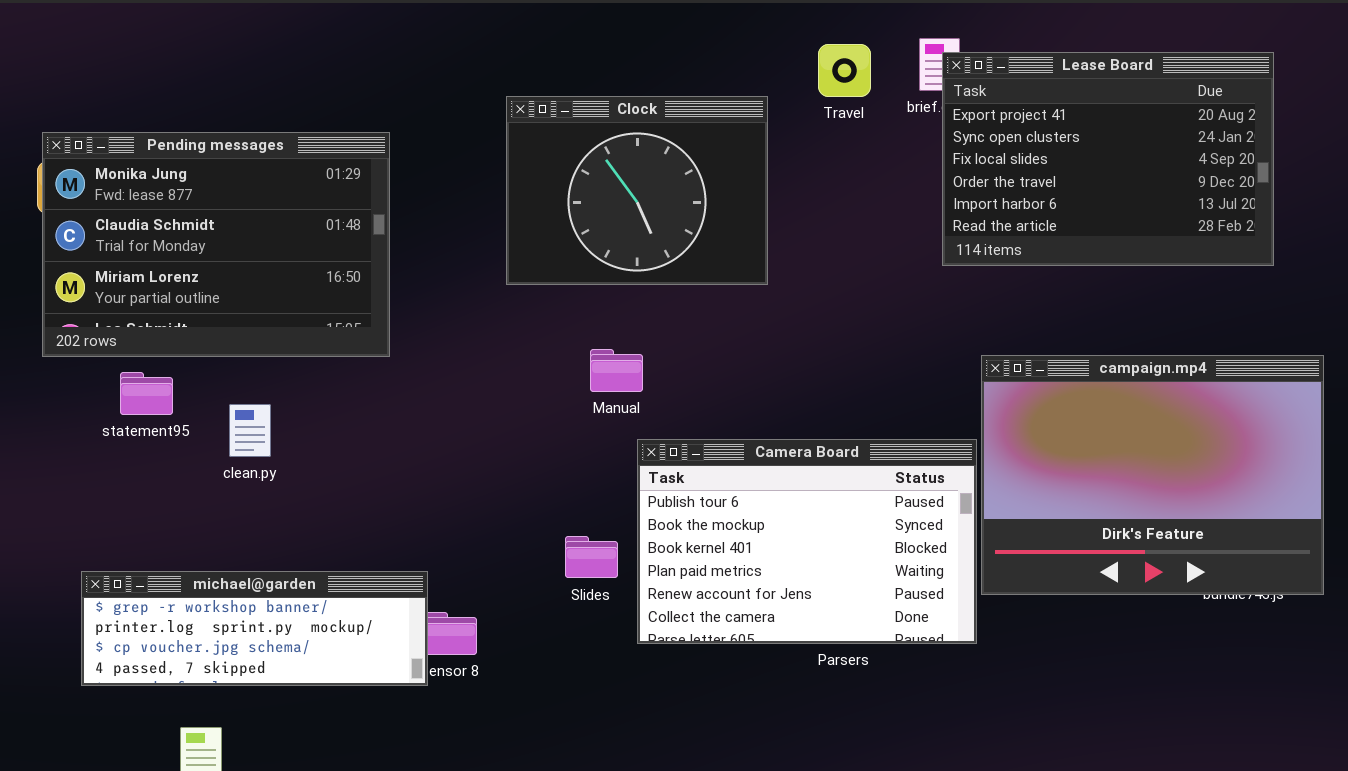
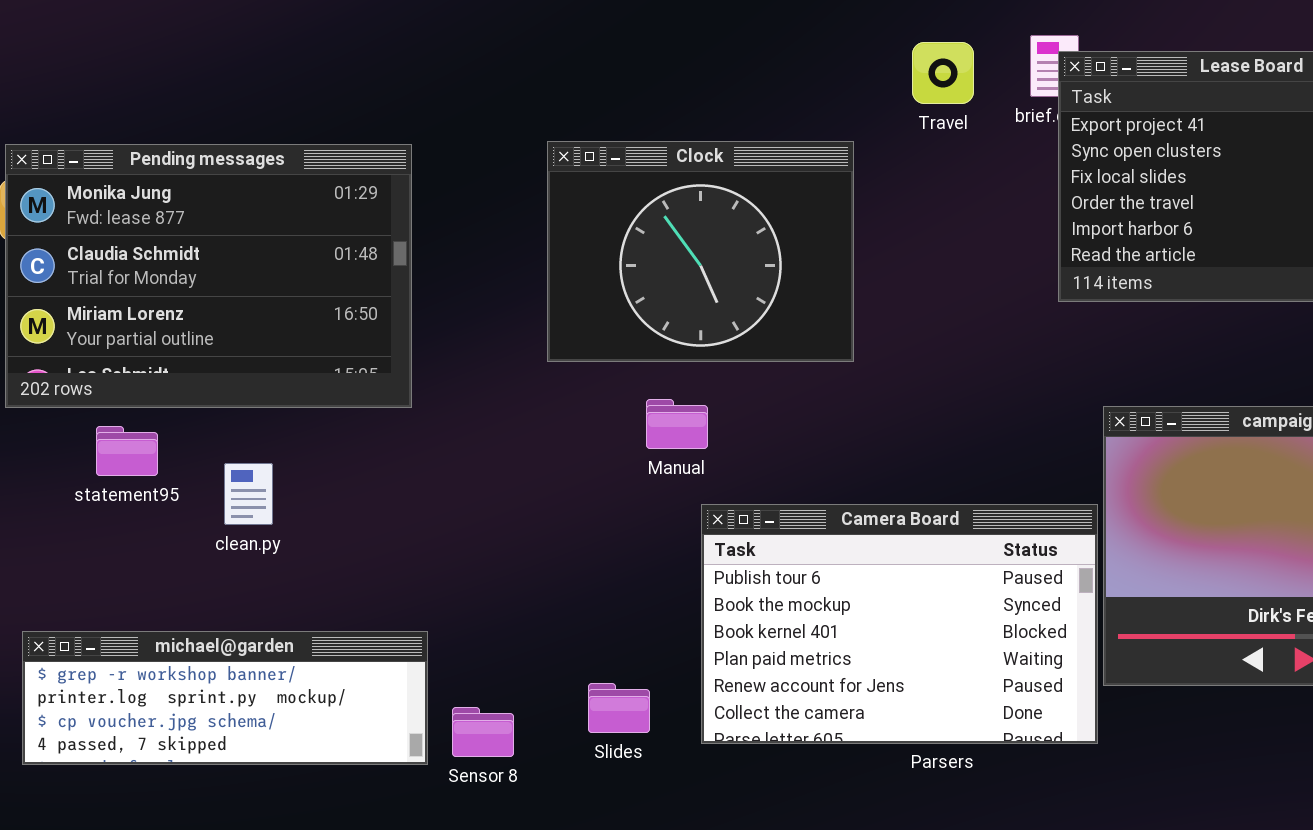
Clock: [506,96,768,285] -> [547,141,854,362], moved
Slides: [565,536,618,578] -> [588,683,650,733], moved
michael@garden: [81,571,428,686] -> [22,631,428,765], moved

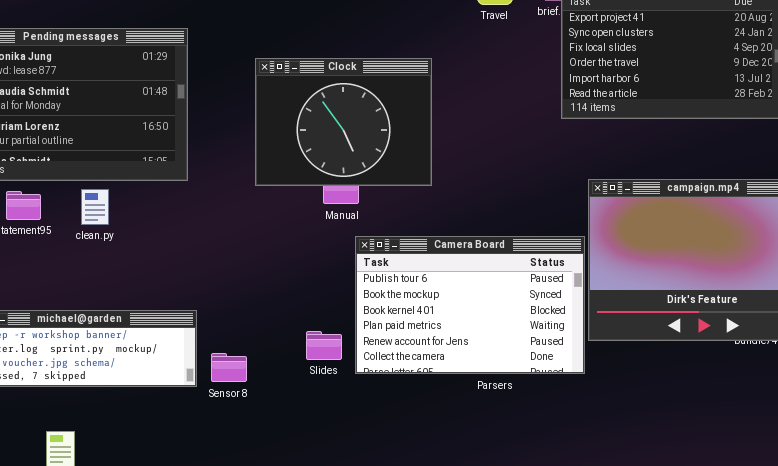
Clock: [547,141,854,362] -> [255,58,432,186], moved
clean.py: [224,463,273,525] -> [81,189,109,225], moved
Slides: [588,683,650,733] -> [306,331,342,360], moved

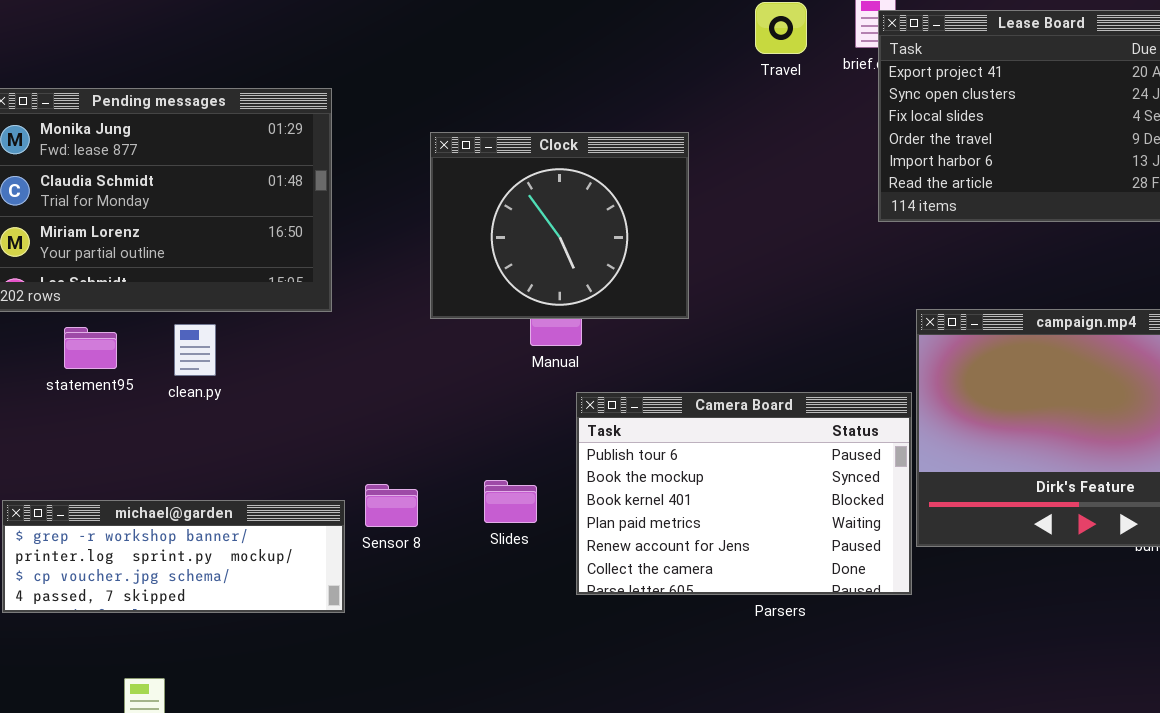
Slides: [306,331,342,360] -> [484,480,537,523], moved
Sensor 8: [211,353,247,382] -> [365,484,418,527], moved

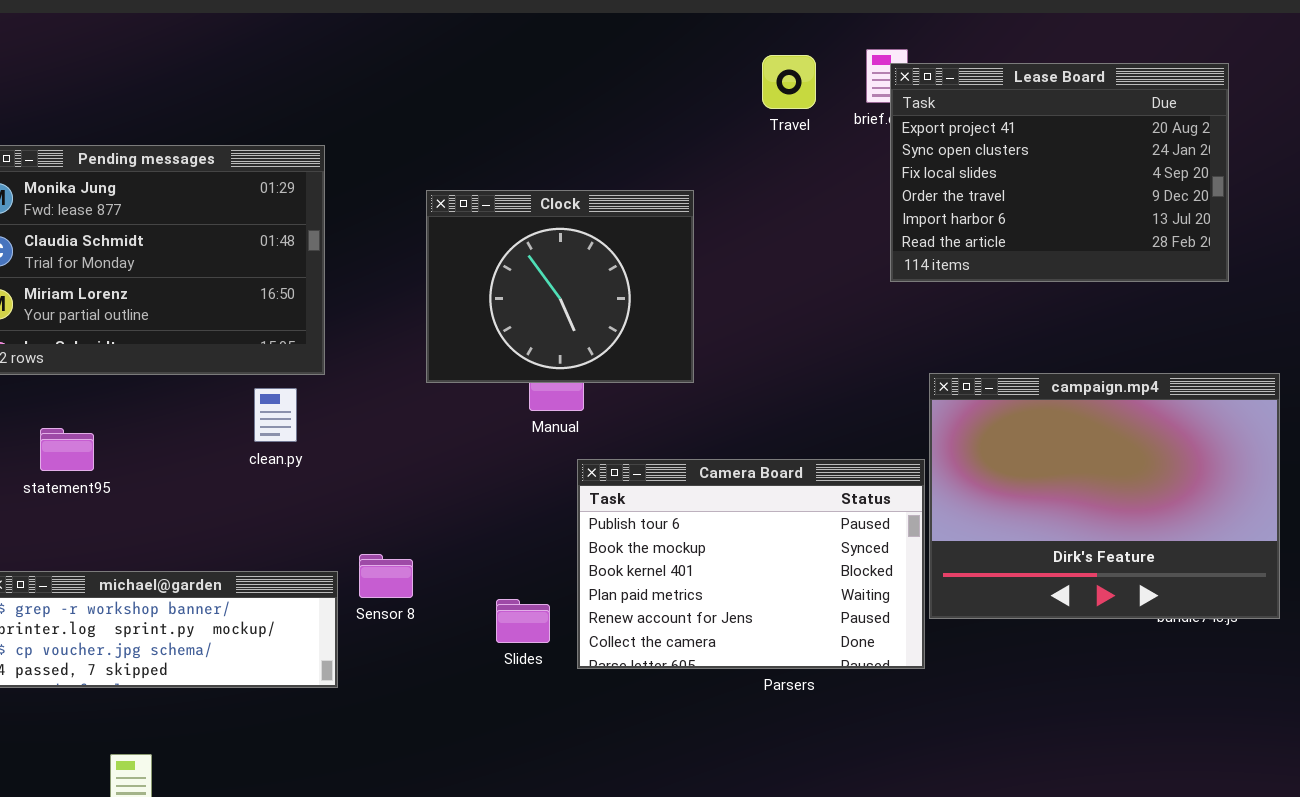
clean.py: [174,324,216,376] -> [254,388,297,442], moved
statement95: [64,327,117,369] -> [40,428,94,471], moved
Slides: [484,480,537,523] -> [496,599,550,643], moved

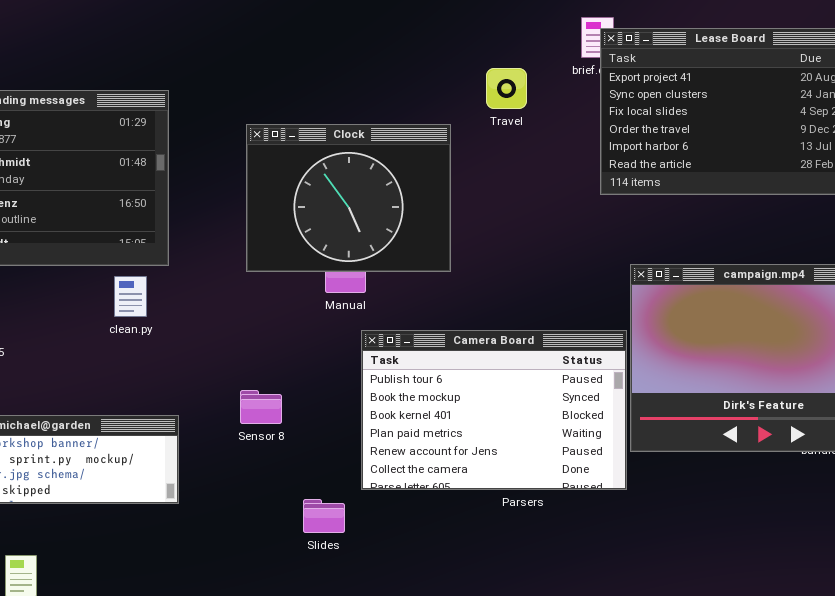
Travel: [762,55,816,109] -> [486,68,527,109], moved
Sensor 8: [359,554,413,598] -> [240,390,282,424], moved
Slides: [496,599,550,643] -> [303,499,345,533], moved

